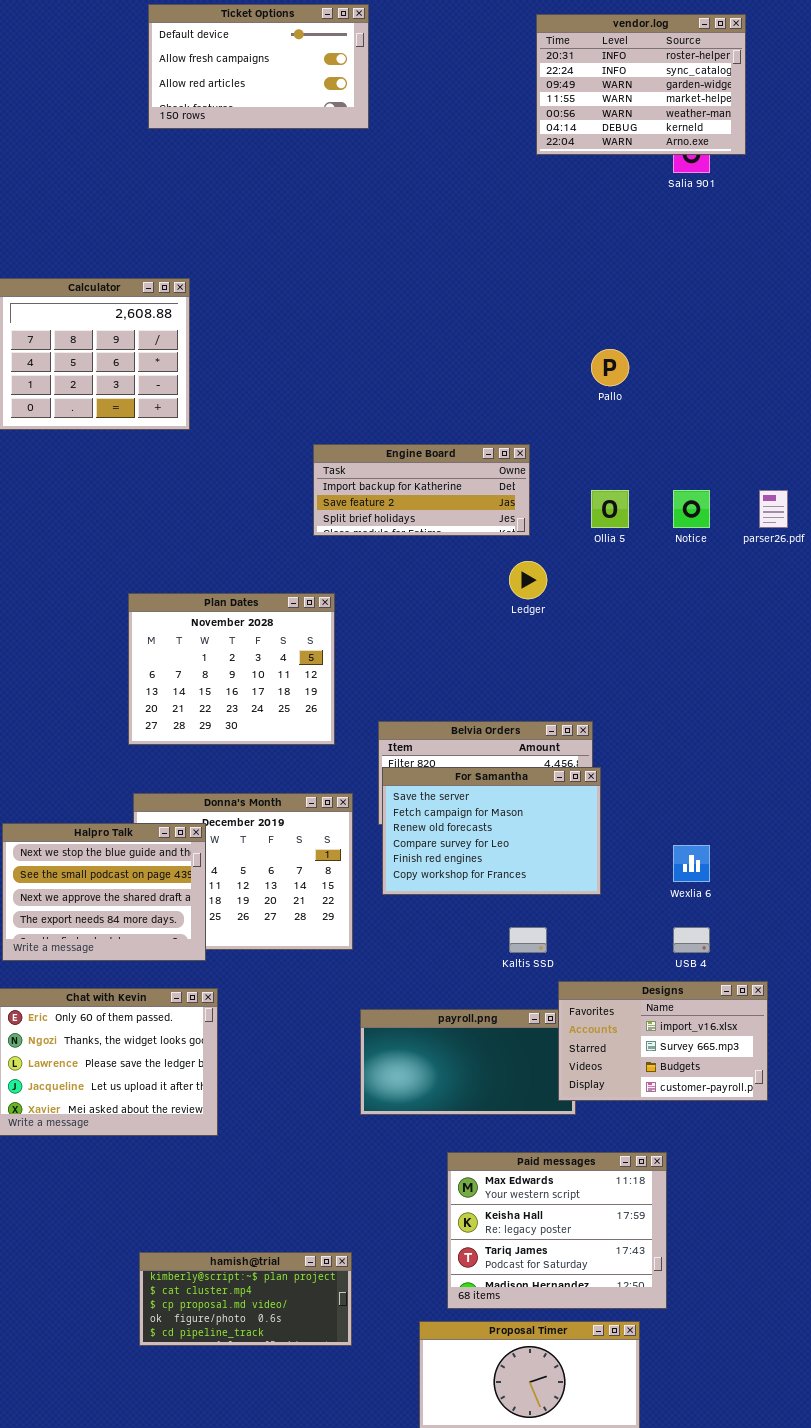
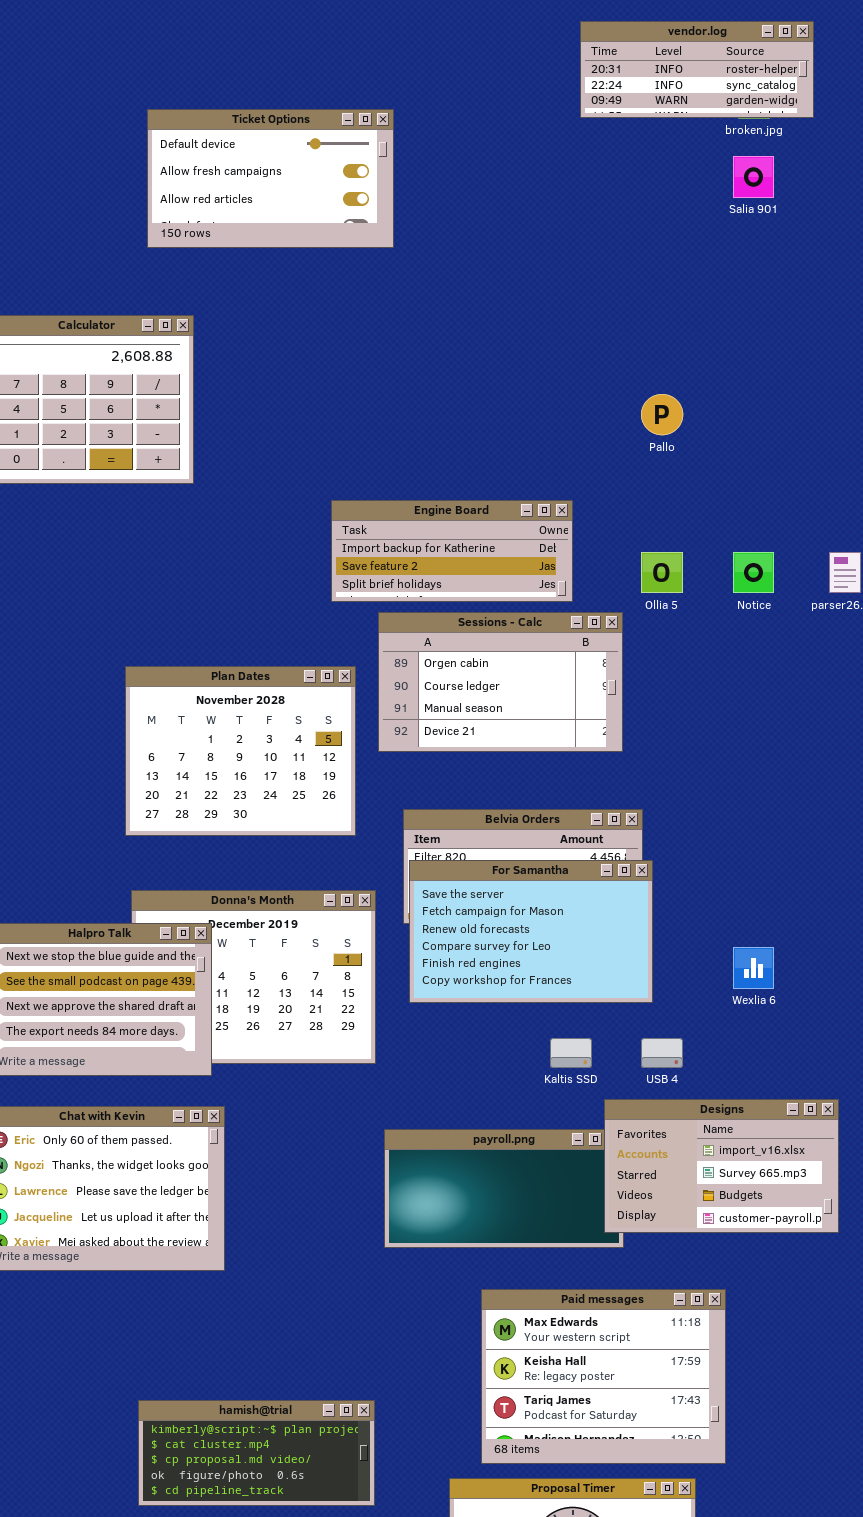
Ticket Options: [148,4,369,129] -> [147,109,394,248], moved
vendor.log: [536,14,746,155] -> [580,21,814,118], resized
Sessions - Calc: none -> [378,612,623,752], opened
USB 4: [673,927,710,953] -> [641,1038,683,1068], moved

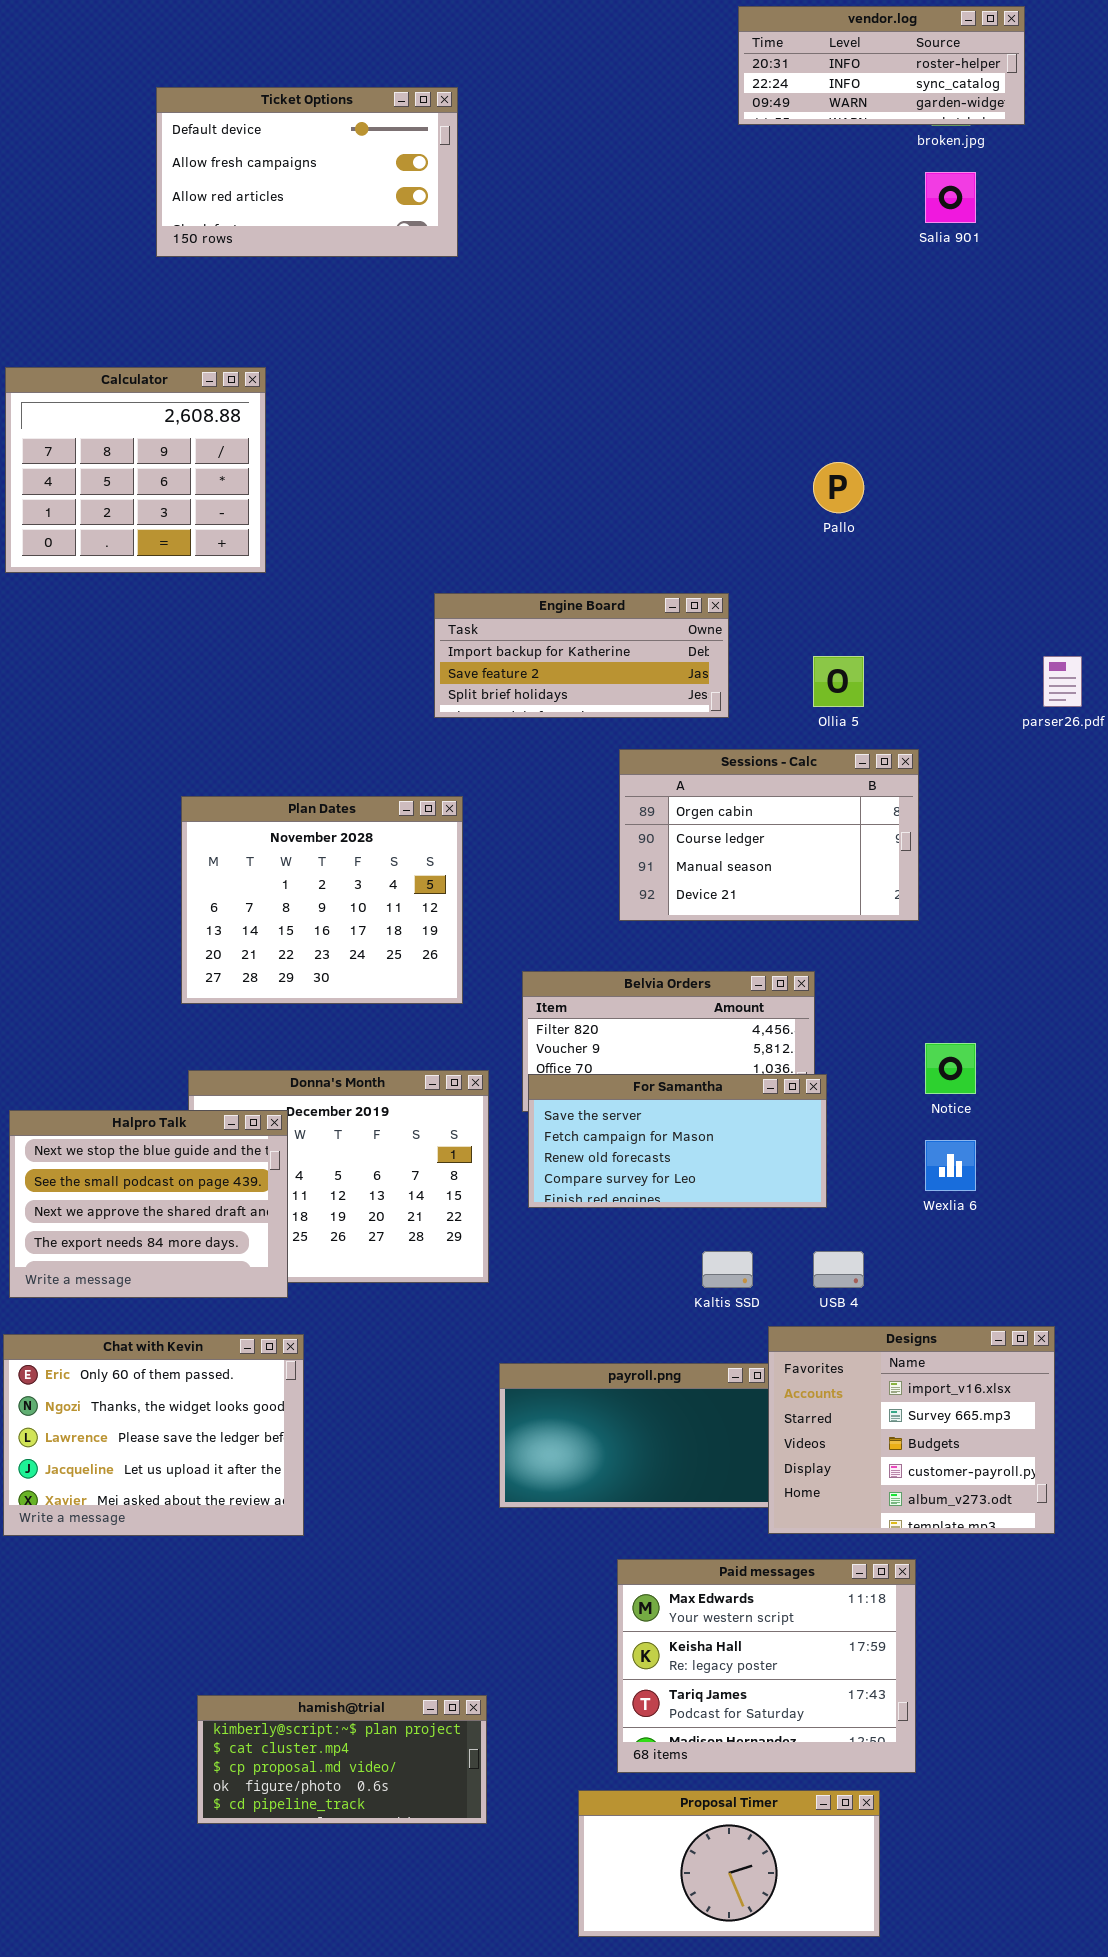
Ticket Options: [147,109,394,248] -> [156,87,458,257], moved
Notice: [733,552,774,593] -> [925,1043,976,1094], moved
Sessions - Calc: [378,612,623,752] -> [619,749,919,921], moved
For Samantha: [409,860,653,1003] -> [528,1074,827,1208], resized
Designs: [604,1099,839,1233] -> [768,1326,1055,1534], resized

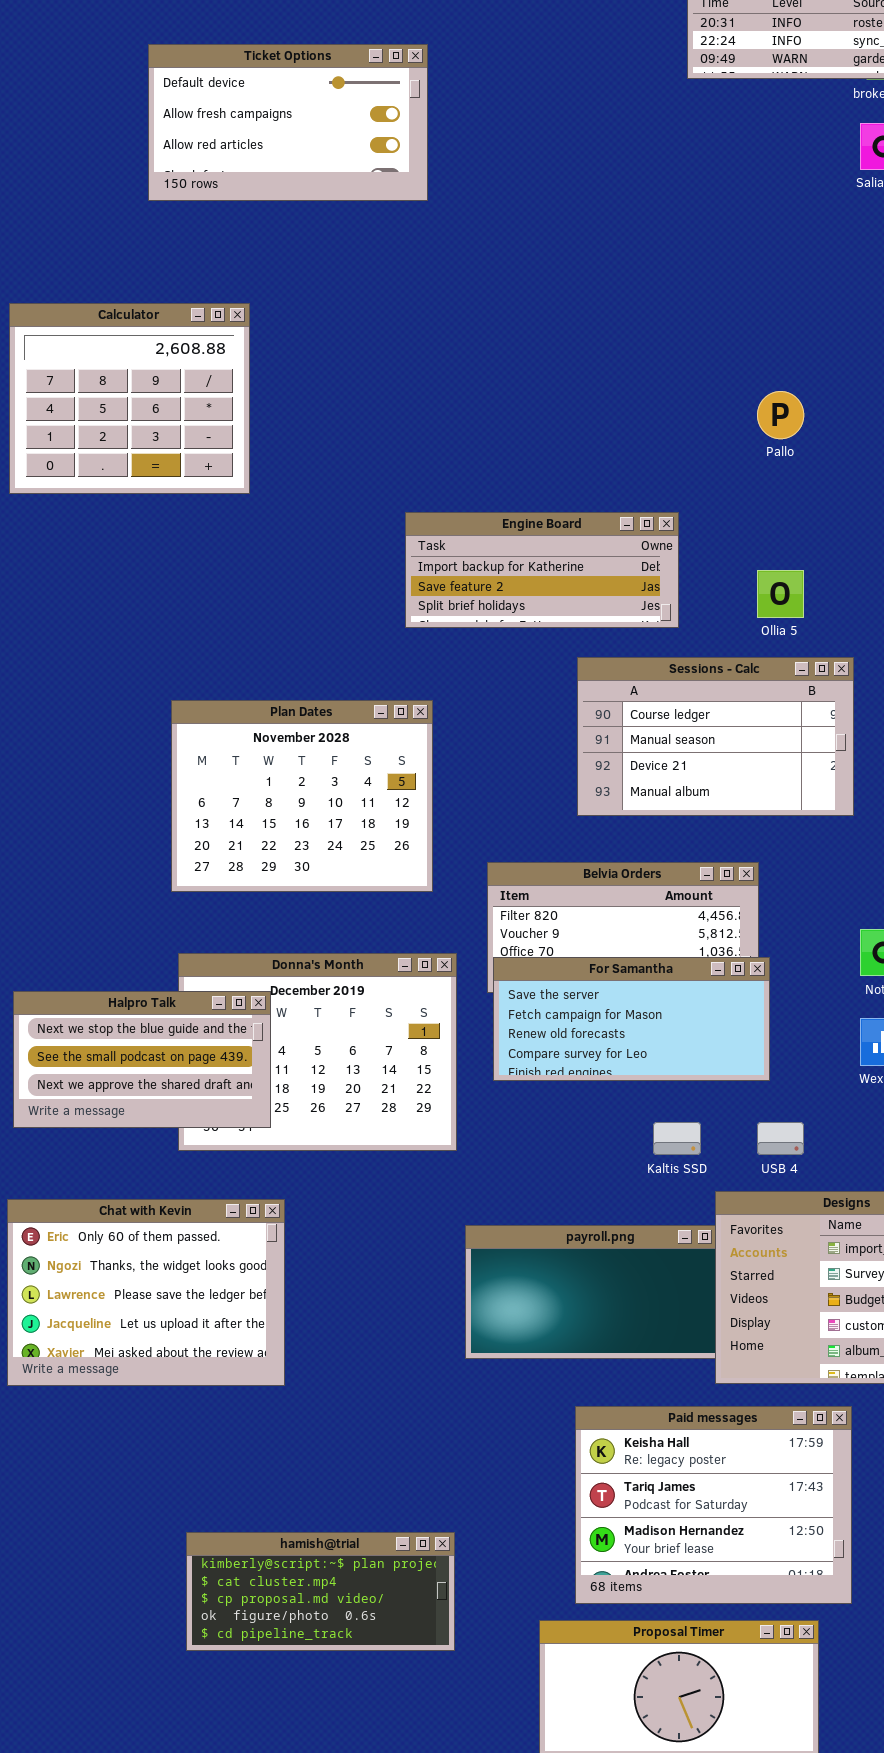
Sessions - Calc: [619,749,919,921] -> [577,657,854,816], scrolled down 1 row
Halpro Talk: [9,1110,288,1298] -> [13,991,271,1128], resized
Paid messages: [617,1559,916,1773] -> [575,1406,852,1604], scrolled down 1 row

